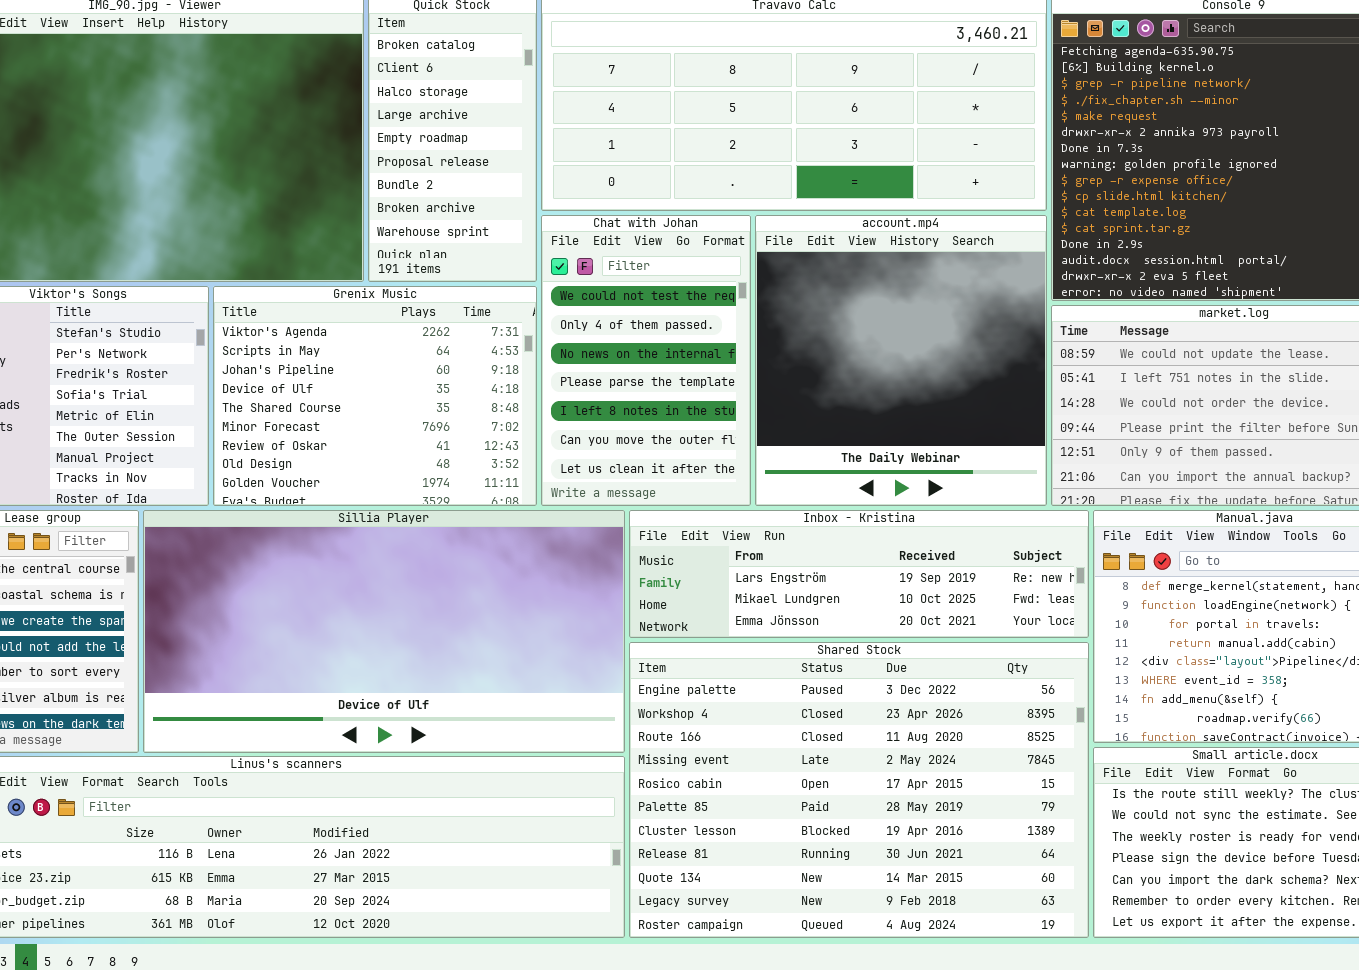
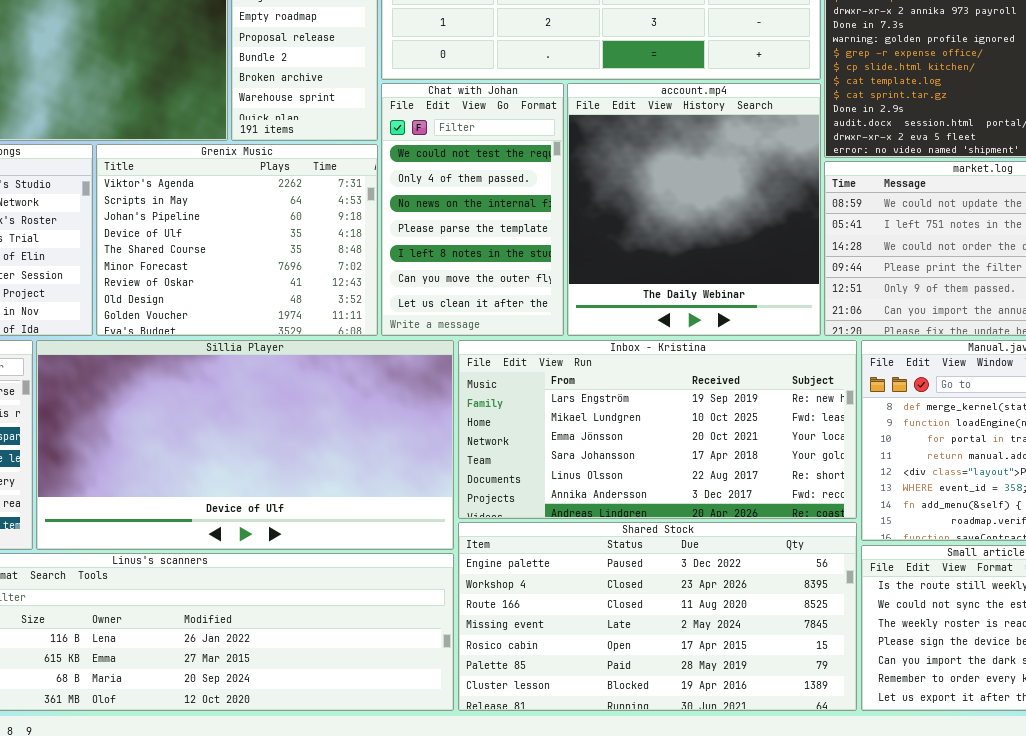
Inbox - Kristina: [629,510,1089,638] -> [458,340,857,519], resized
Shared Stock: [629,642,1089,938] -> [458,522,857,711], resized

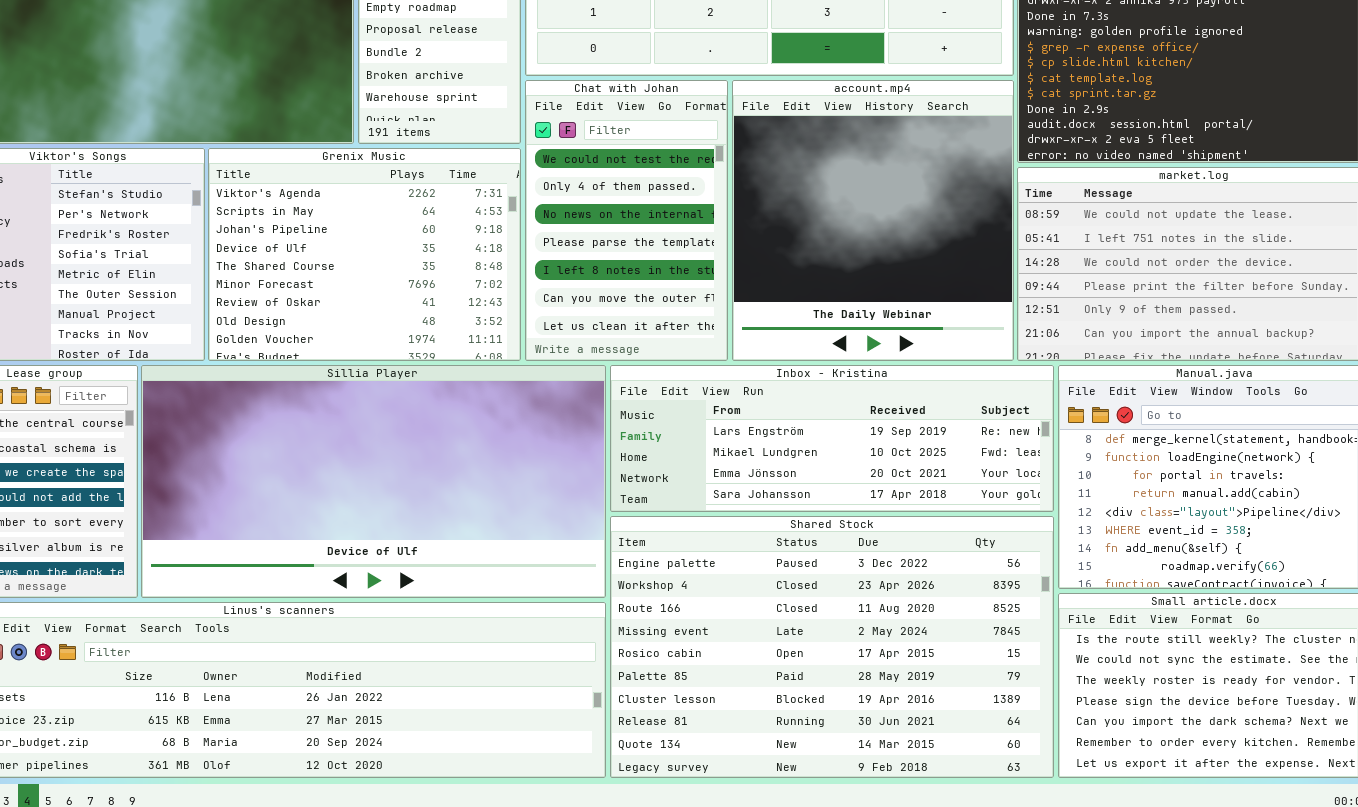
Inbox - Kristina: [458,340,857,519] -> [610,365,1054,512], resized
Shared Stock: [458,522,857,711] -> [610,516,1054,778], resized

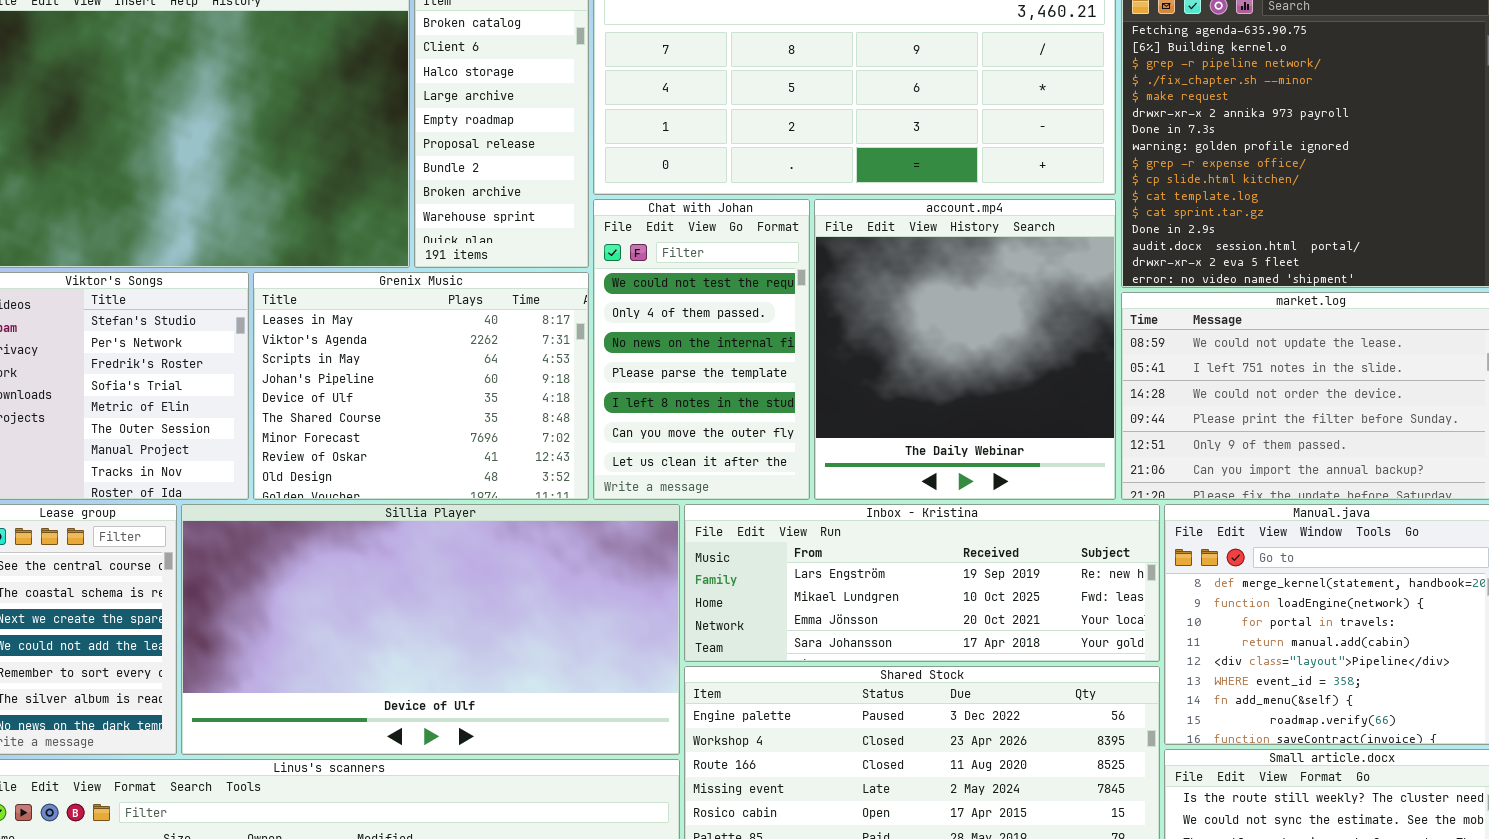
Grenix Music: [208,148,521,361] -> [253,272,589,500], scrolled up 1 row

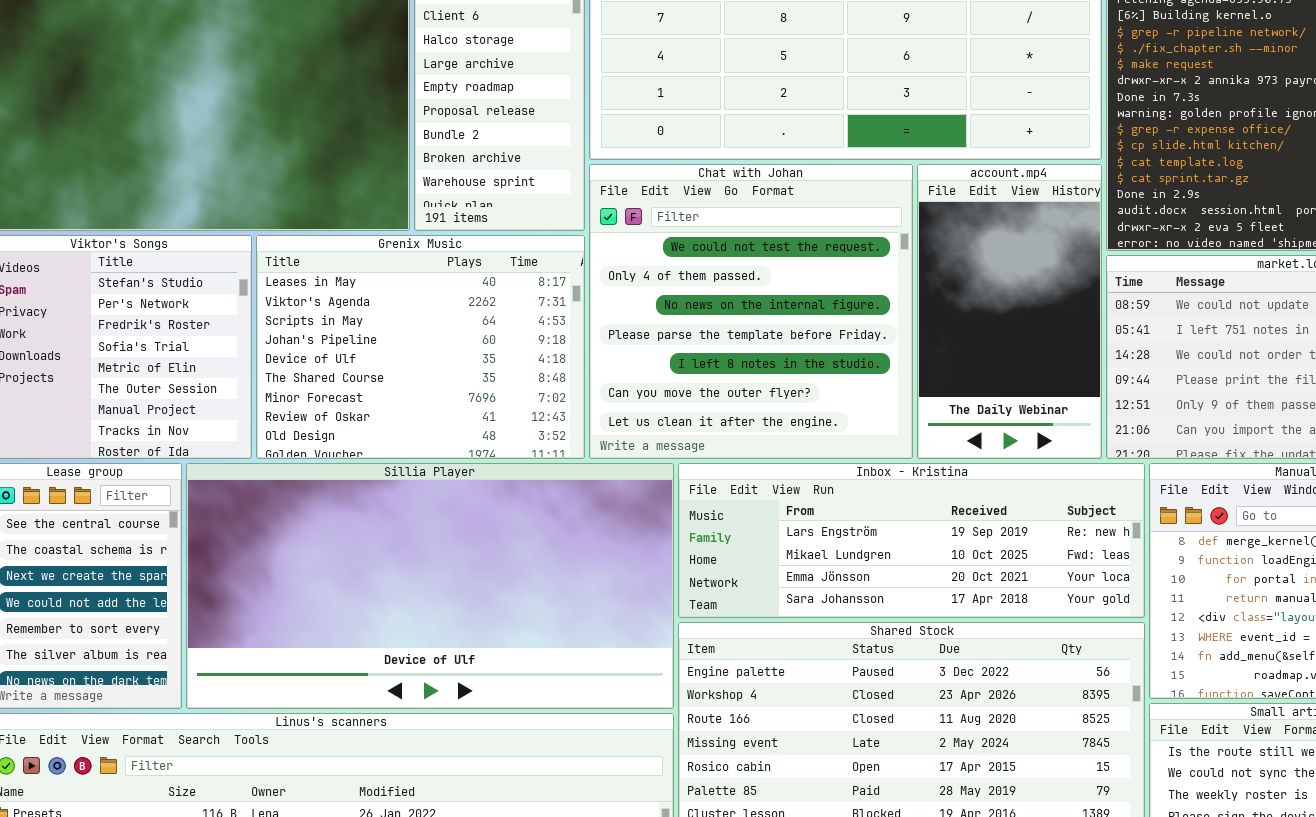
Chat with Johan: [593,199,810,500] -> [589,164,913,459], resized
account.mp4: [814,199,1116,500] -> [917,164,1102,459], resized

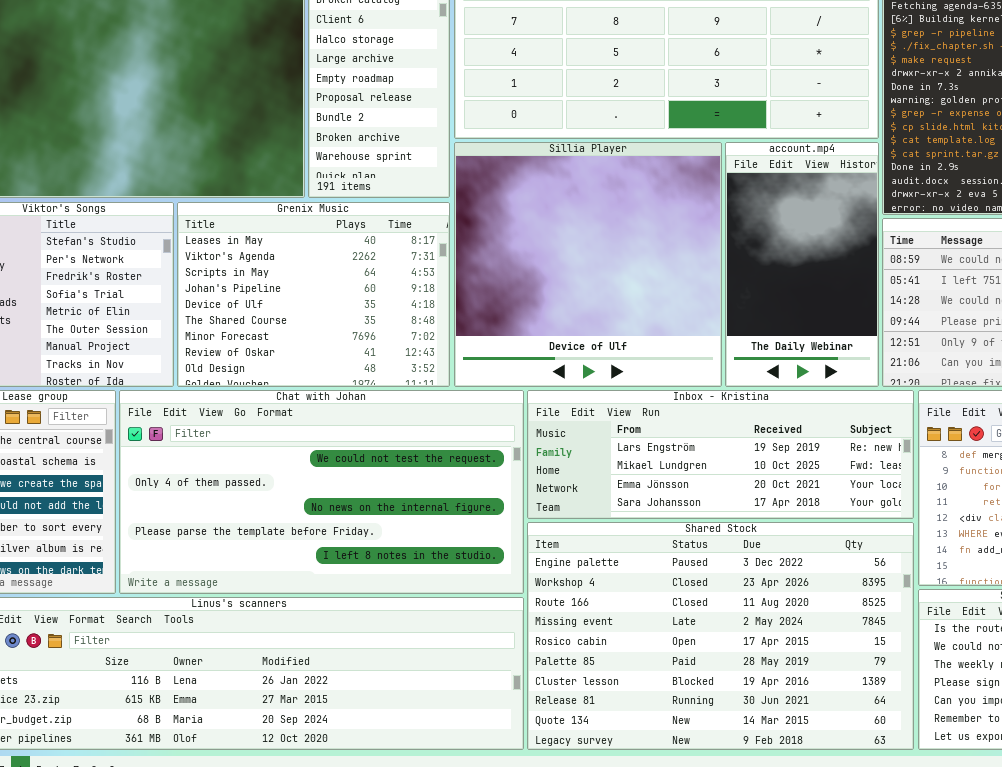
Chat with Johan: [589,164,913,459] -> [119,390,524,594], moved, resized
Sillia Player: [186,463,674,709] -> [454,142,722,387], moved, resized

